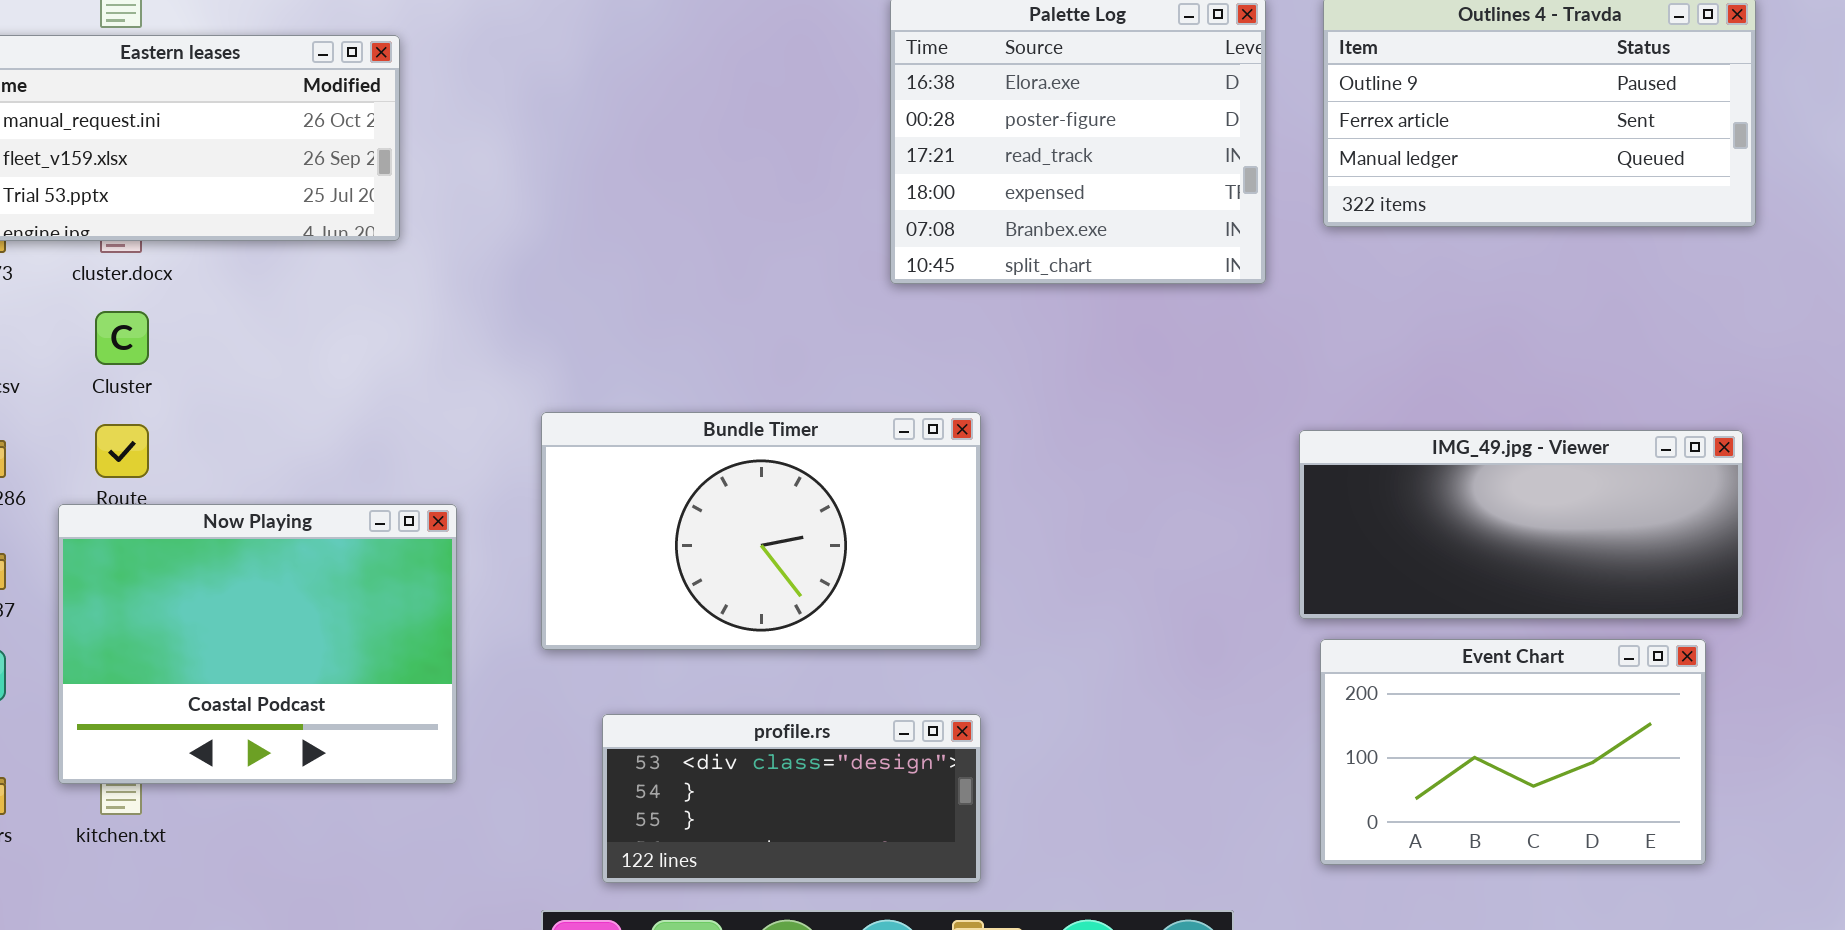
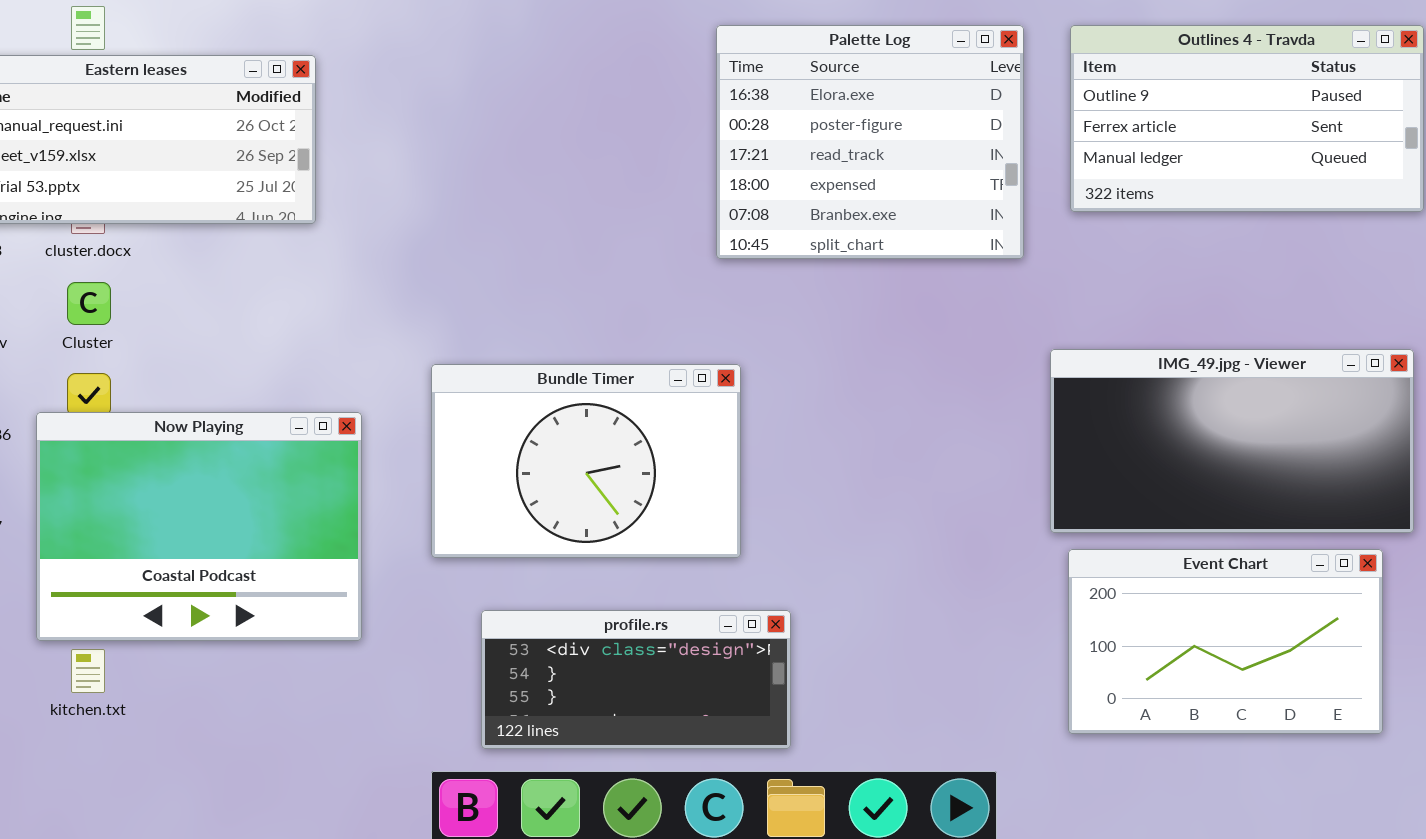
Bundle Timer: [541,412,981,650] -> [431,364,741,558], resized
IMG_49.jpg - Viewer: [1299,430,1743,619] -> [1050,349,1414,533], resized
Now Playing: [58,504,457,784] -> [36,412,362,641], moved

